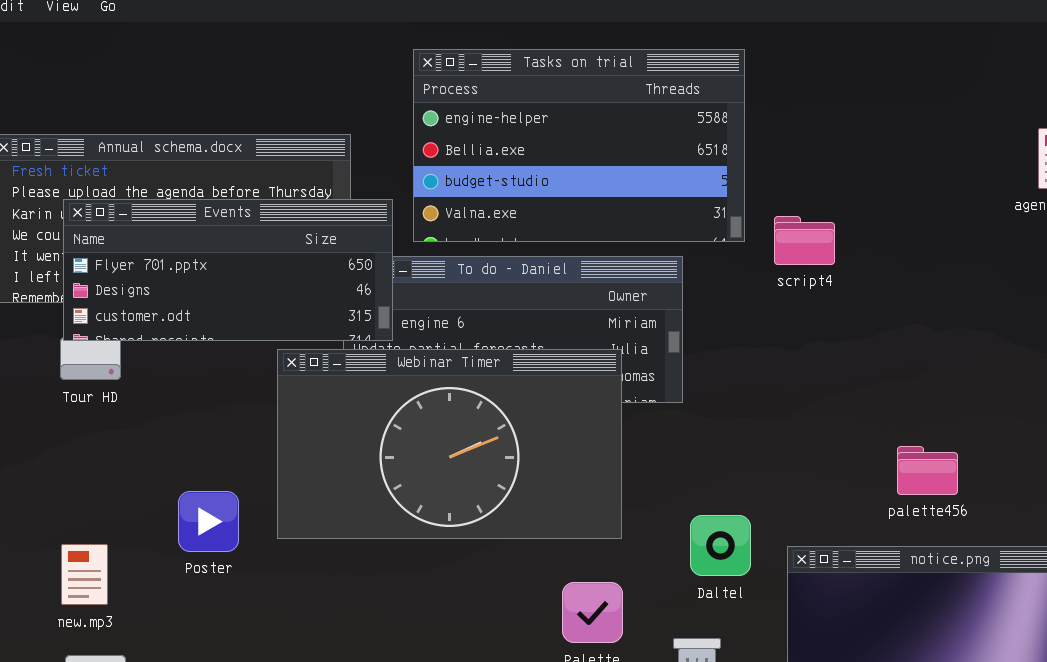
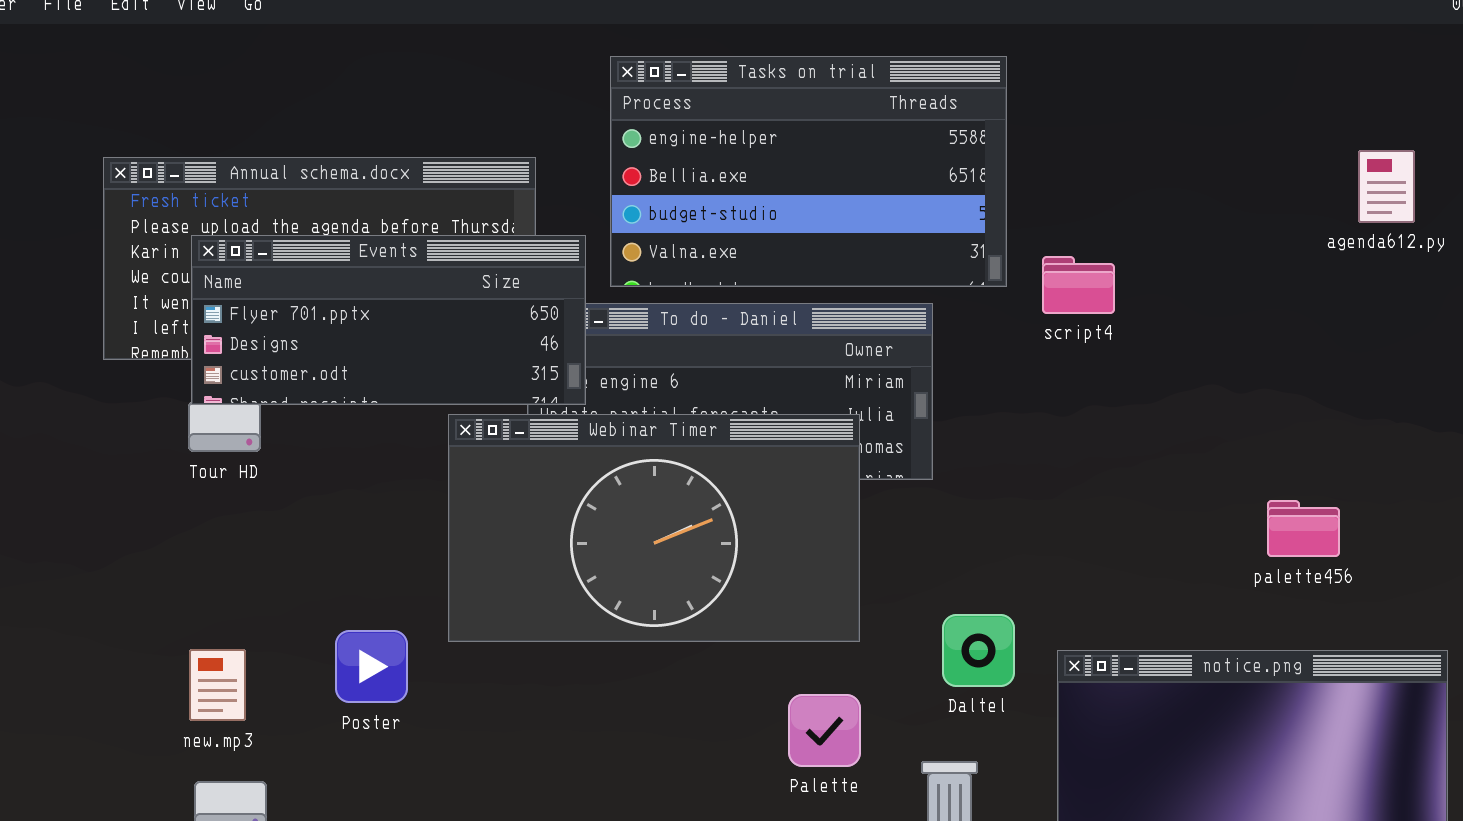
palette456: [897,446,958,495] -> [1267,500,1340,557], moved
Poster: [178,491,239,552] -> [335,630,408,703], moved

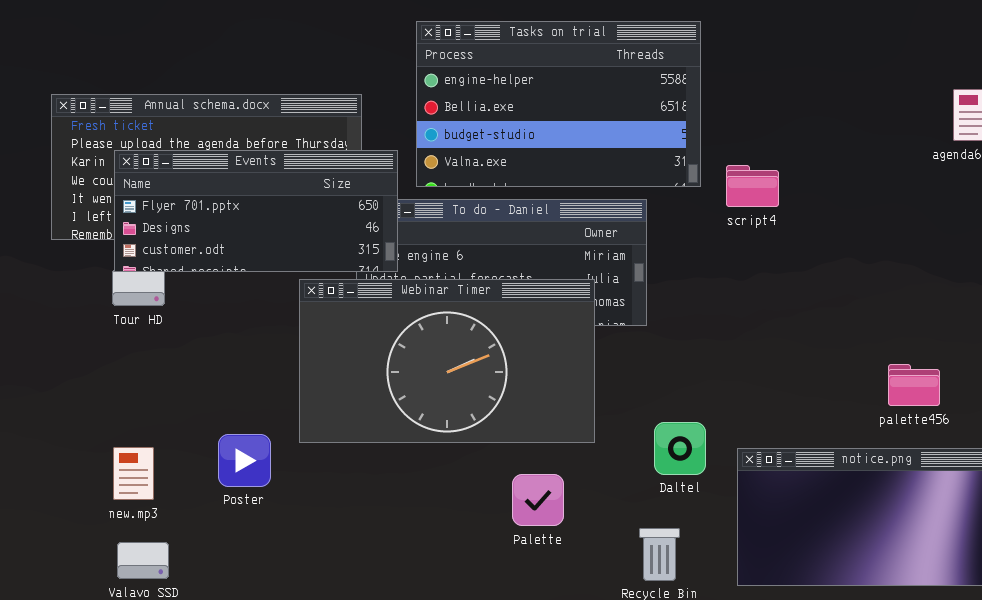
palette456: [1267,500,1340,557] -> [888,364,940,406], moved
Palette: [788,694,861,767] -> [512,474,564,526], moved

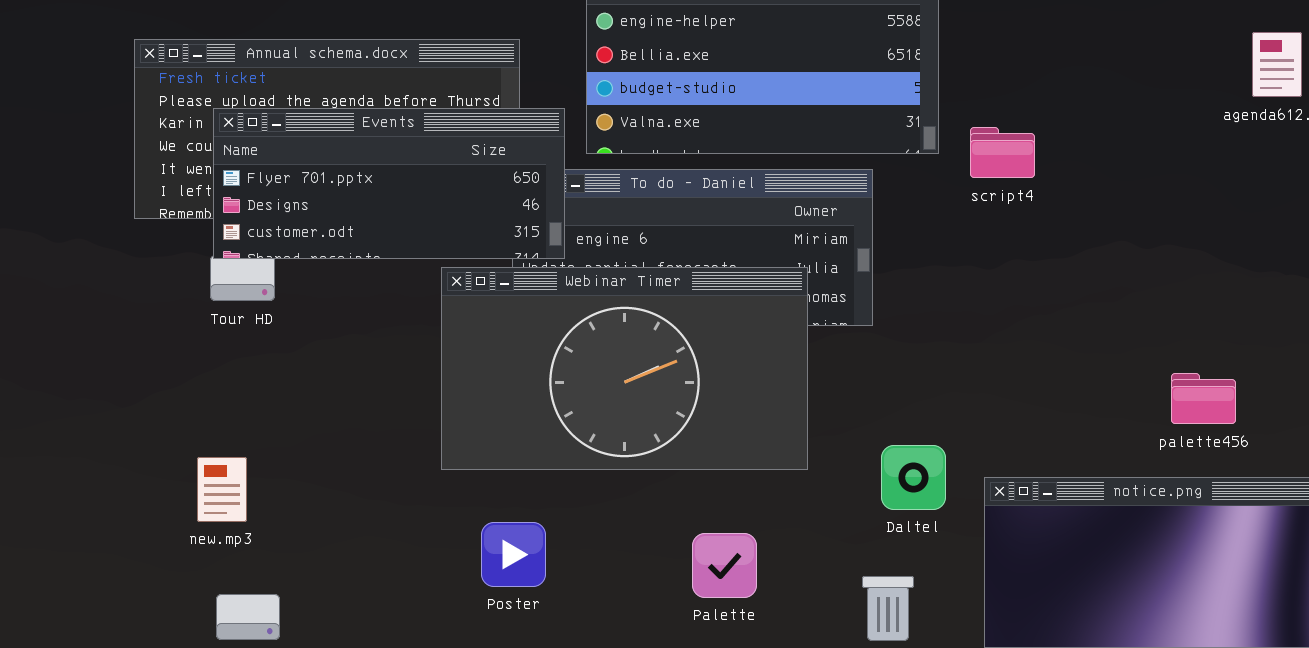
Poster: [218,434,271,487] -> [481,522,546,587], moved
new.mp3: [113,447,154,500] -> [197,457,247,522], moved
Palette: [512,474,564,526] -> [692,533,757,598], moved

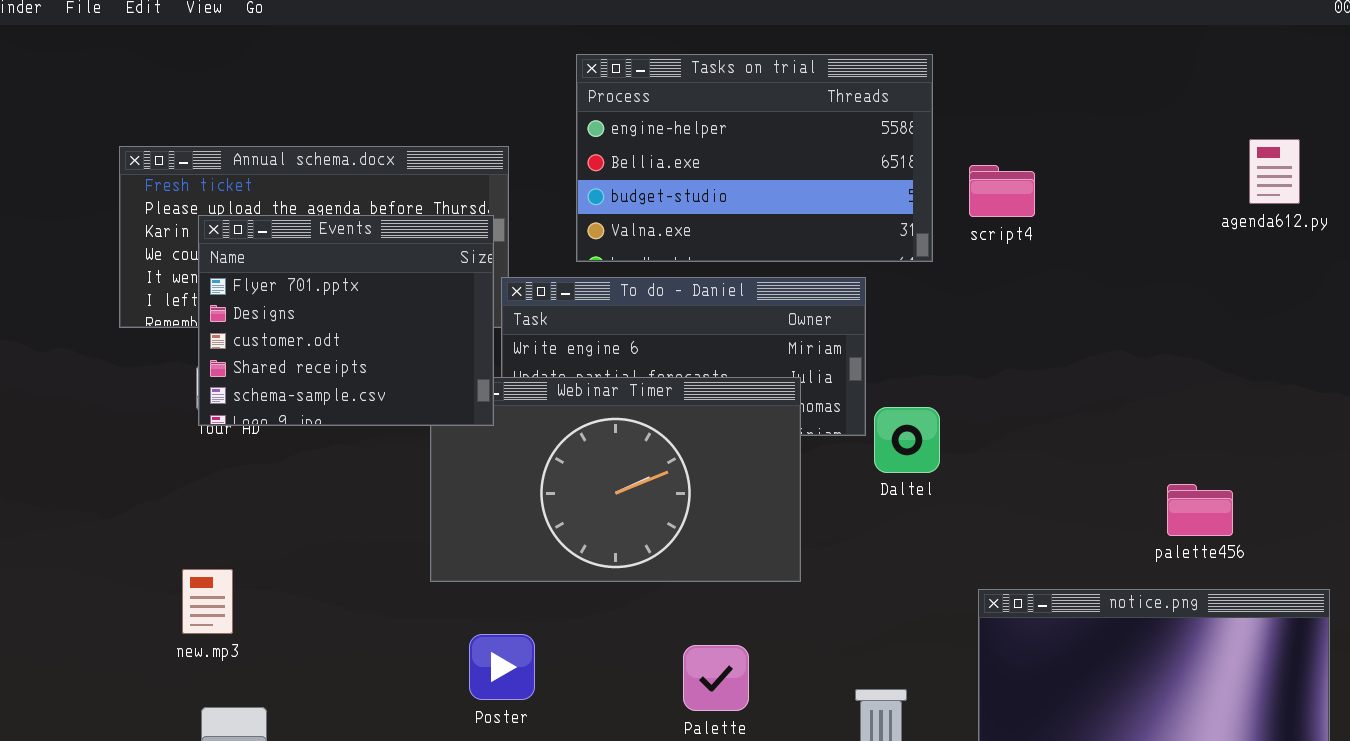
Events: [213,108,565,259] -> [198,215,494,426], resized
script4: [970,127,1035,178] -> [969,165,1035,217], moved
Daltel: [881,445,946,510] -> [874,407,940,473], moved

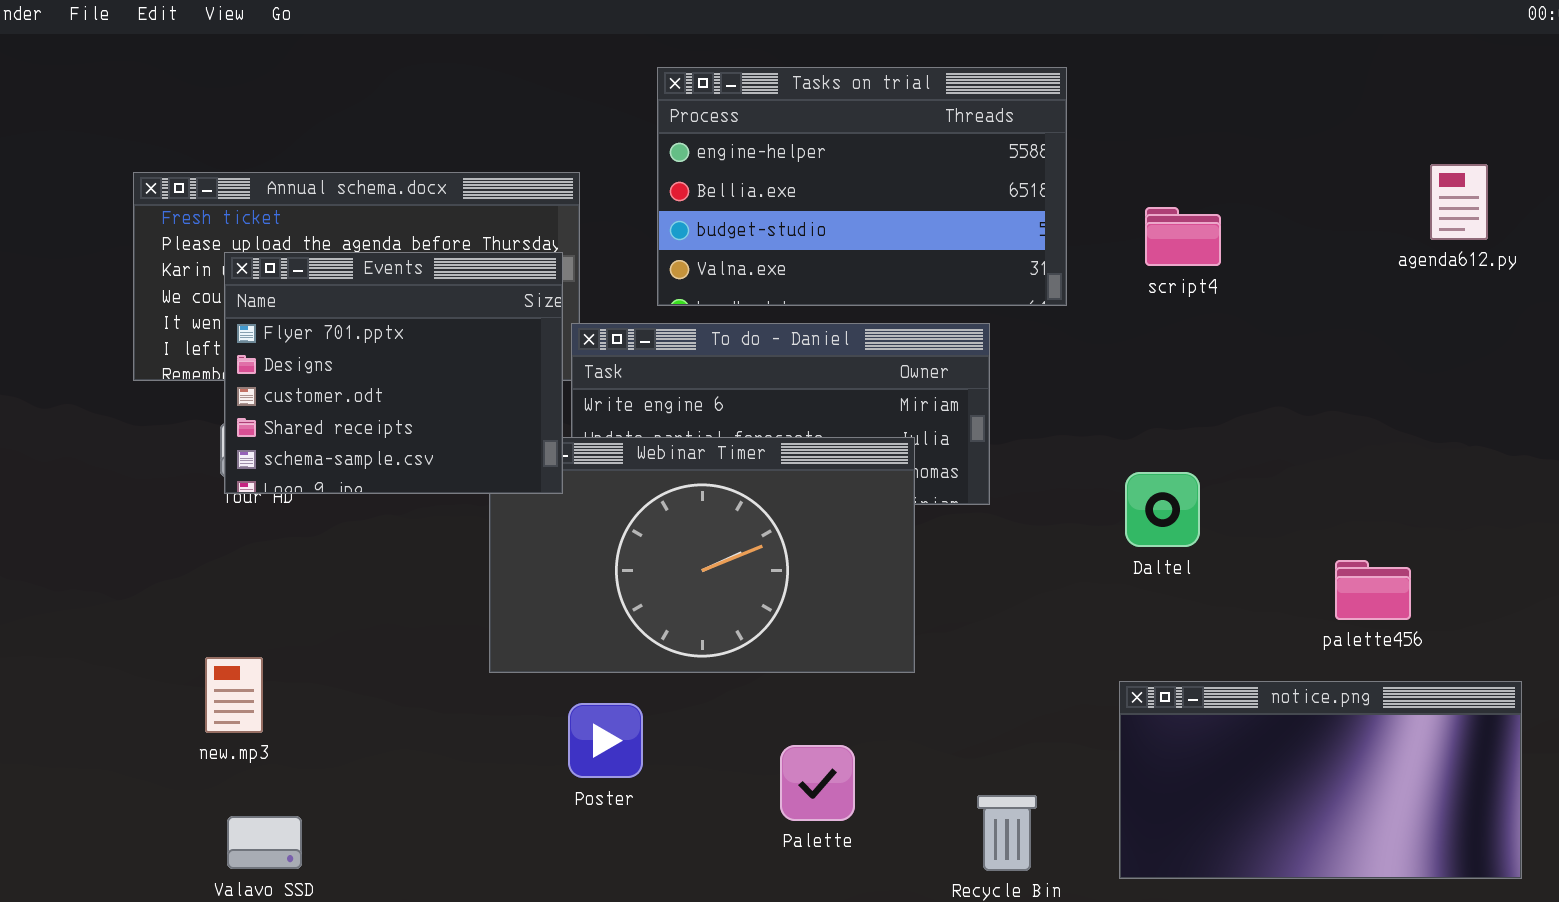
script4: [969,165,1035,217] -> [1145,207,1221,266], moved
Daltel: [874,407,940,473] -> [1125,472,1200,547], moved
Poster: [469,634,535,700] -> [568,703,643,778], moved

